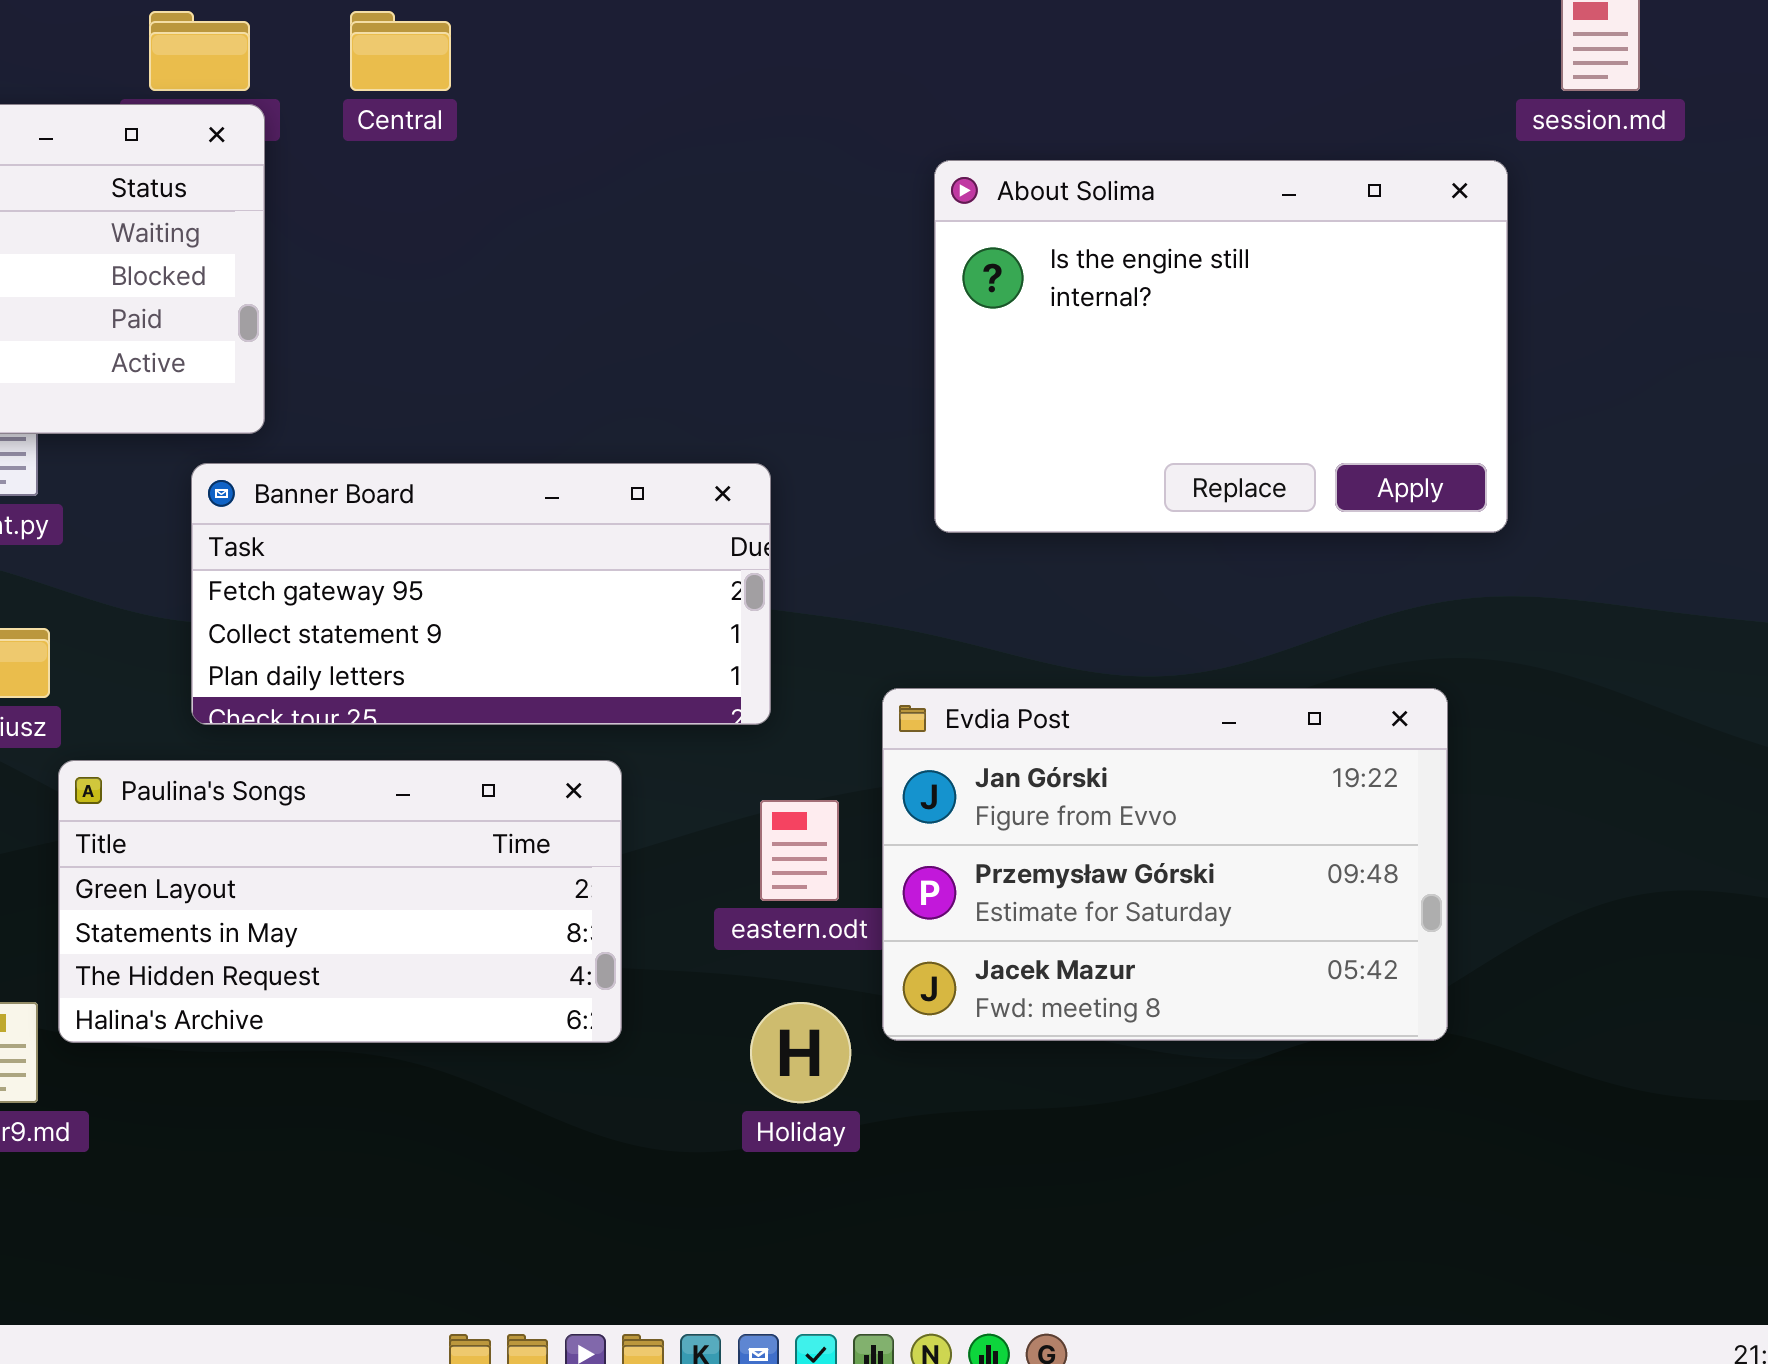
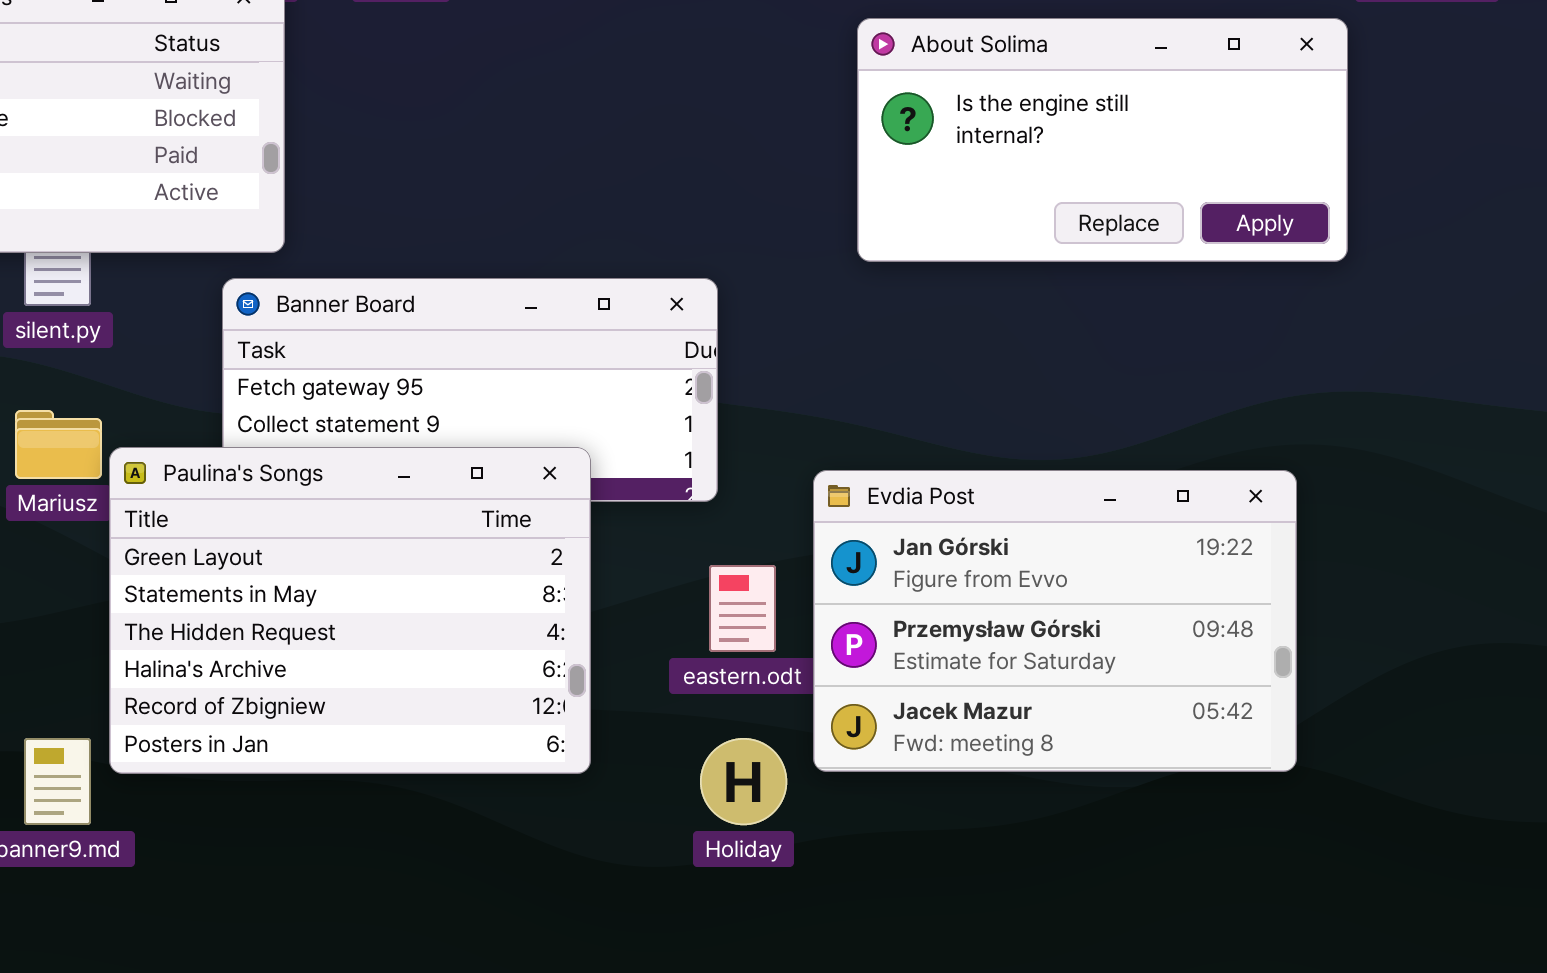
About Solima: [934,160,1508,533] -> [857,18,1348,262], resized
Paulina's Songs: [58,760,622,1043] -> [109,447,591,774], resized

